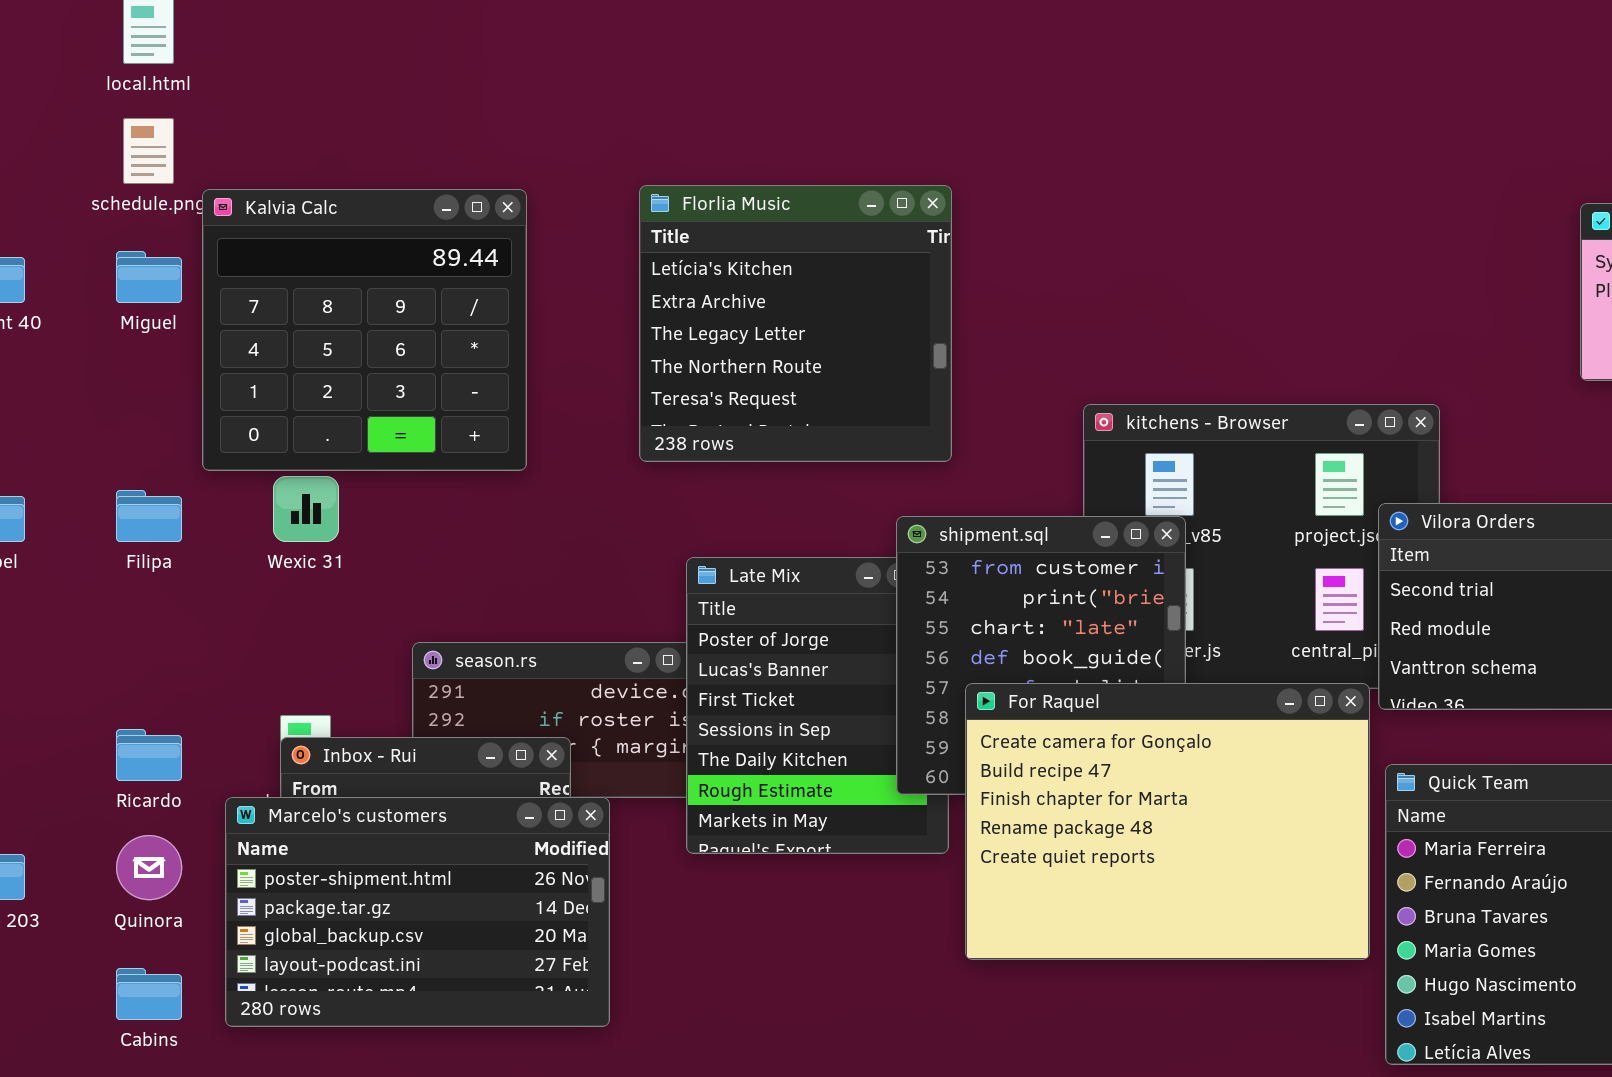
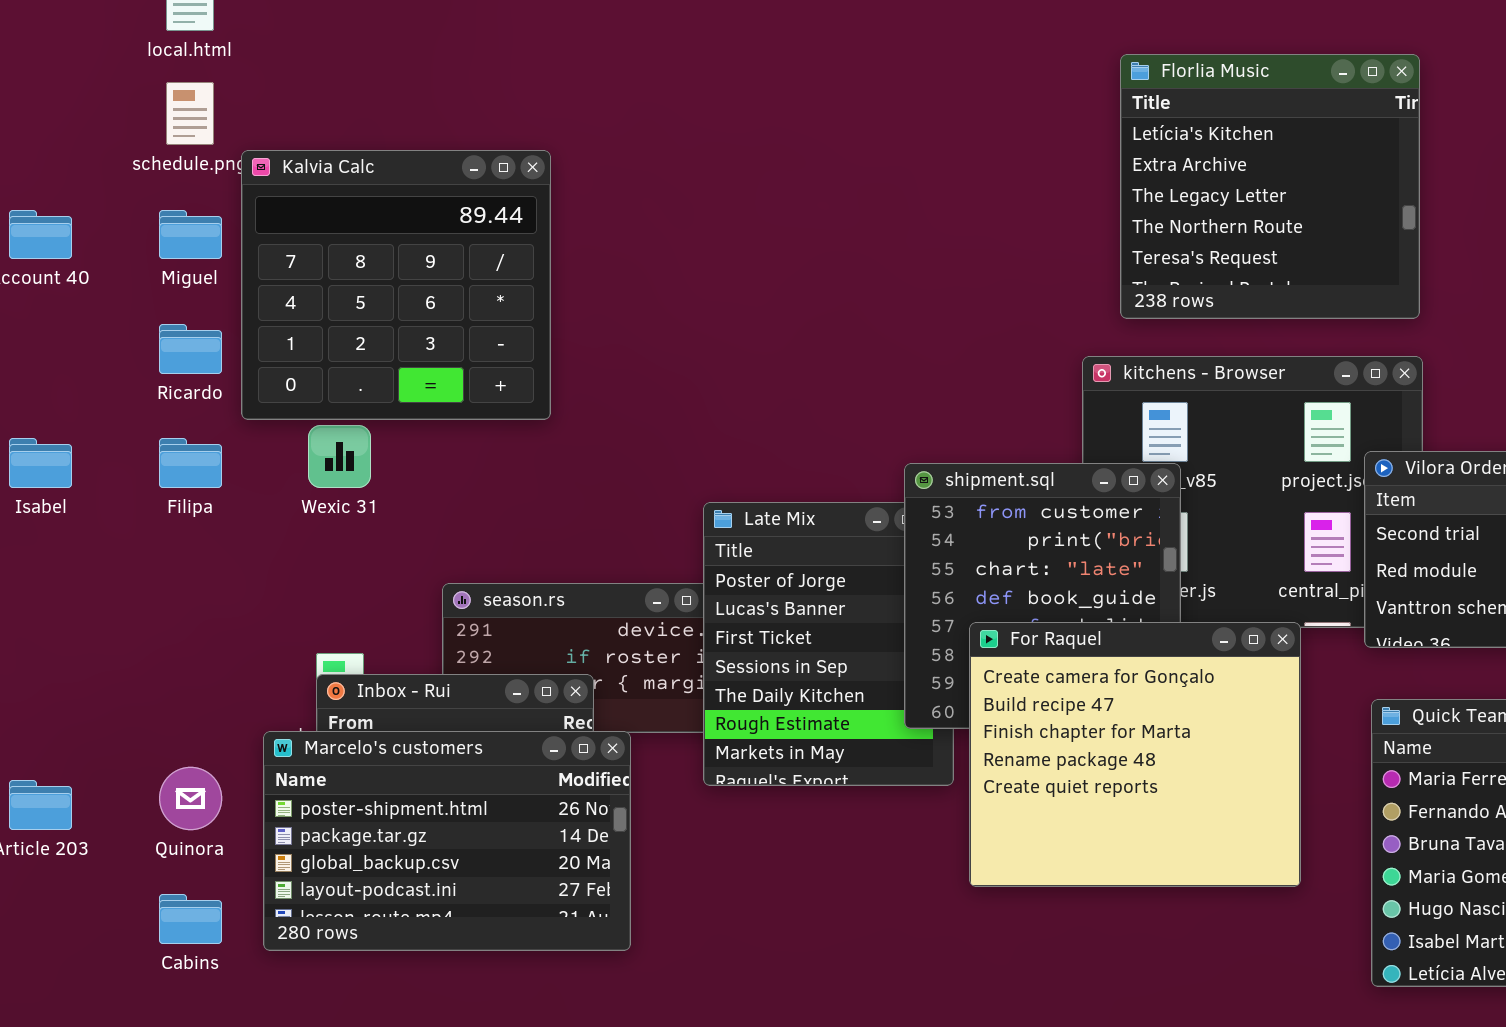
Florlia Music: [639,185,952,462] -> [1120,54,1420,319], moved
For Raquel: [965,683,1370,960] -> [969,622,1301,887], resized
Ricardo: [116,729,182,781] -> [159,324,222,374], moved

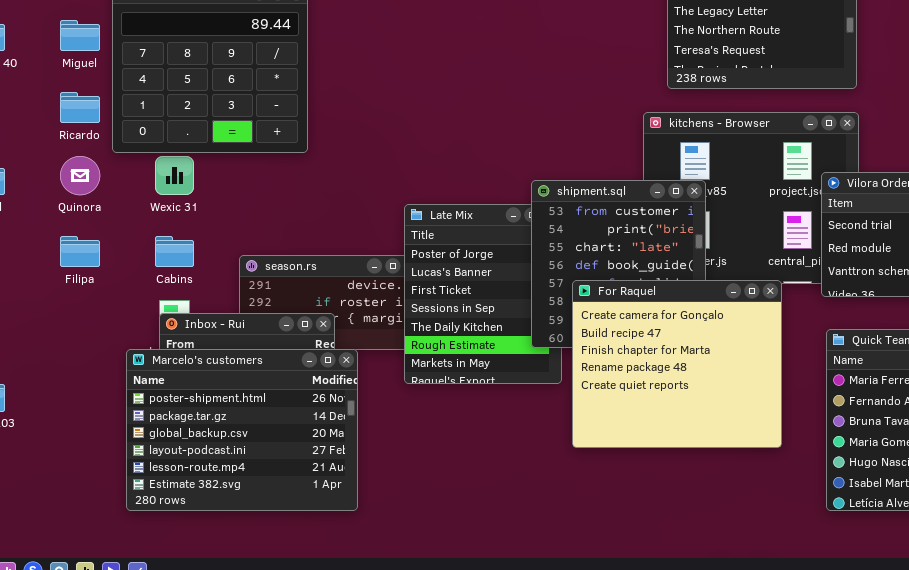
Filipa: [159,438,222,488] -> [60,236,100,267], moved
Marcelo's customers: [263,731,631,951] -> [126,349,358,511], resized
Quinora: [159,767,222,830] -> [60,156,100,195], moved
Cabins: [159,894,222,944] -> [155,236,194,267], moved

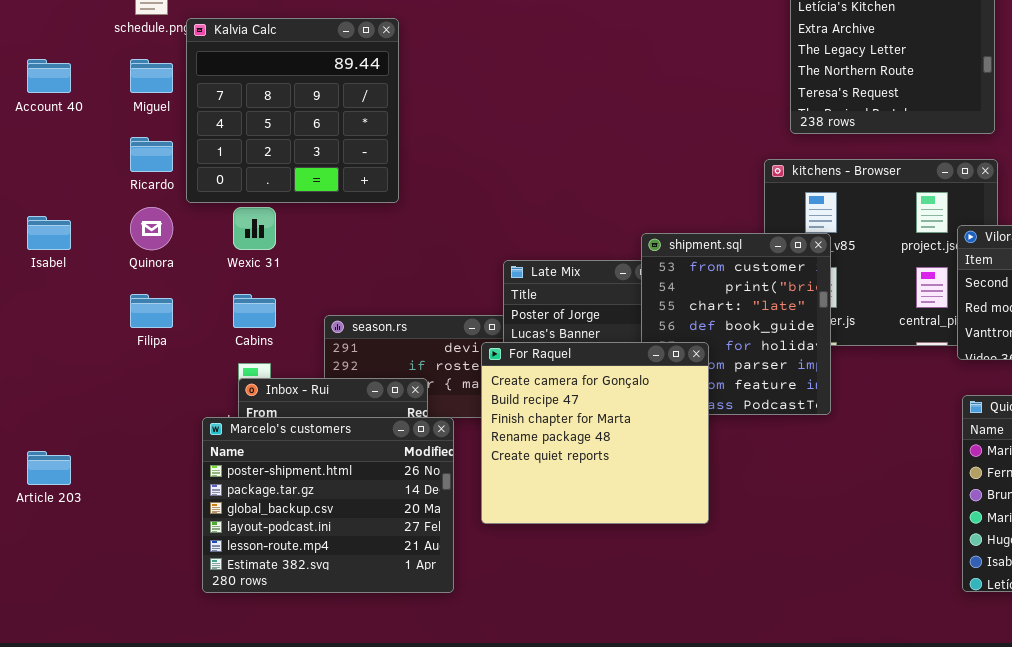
For Raquel: [572,280,782,448] -> [481,342,709,524], moved

